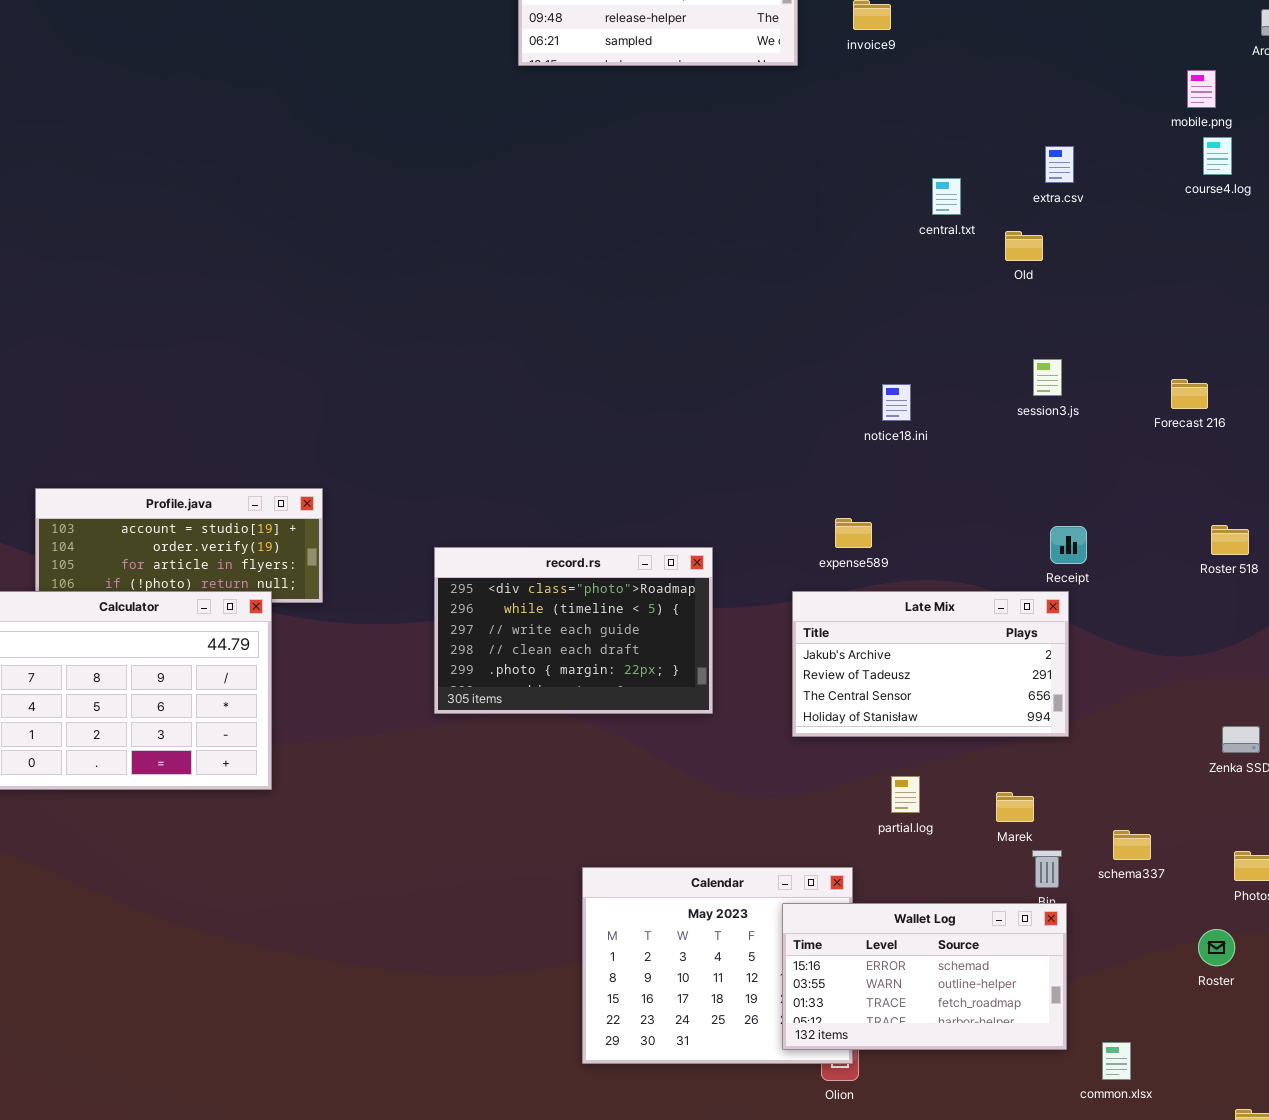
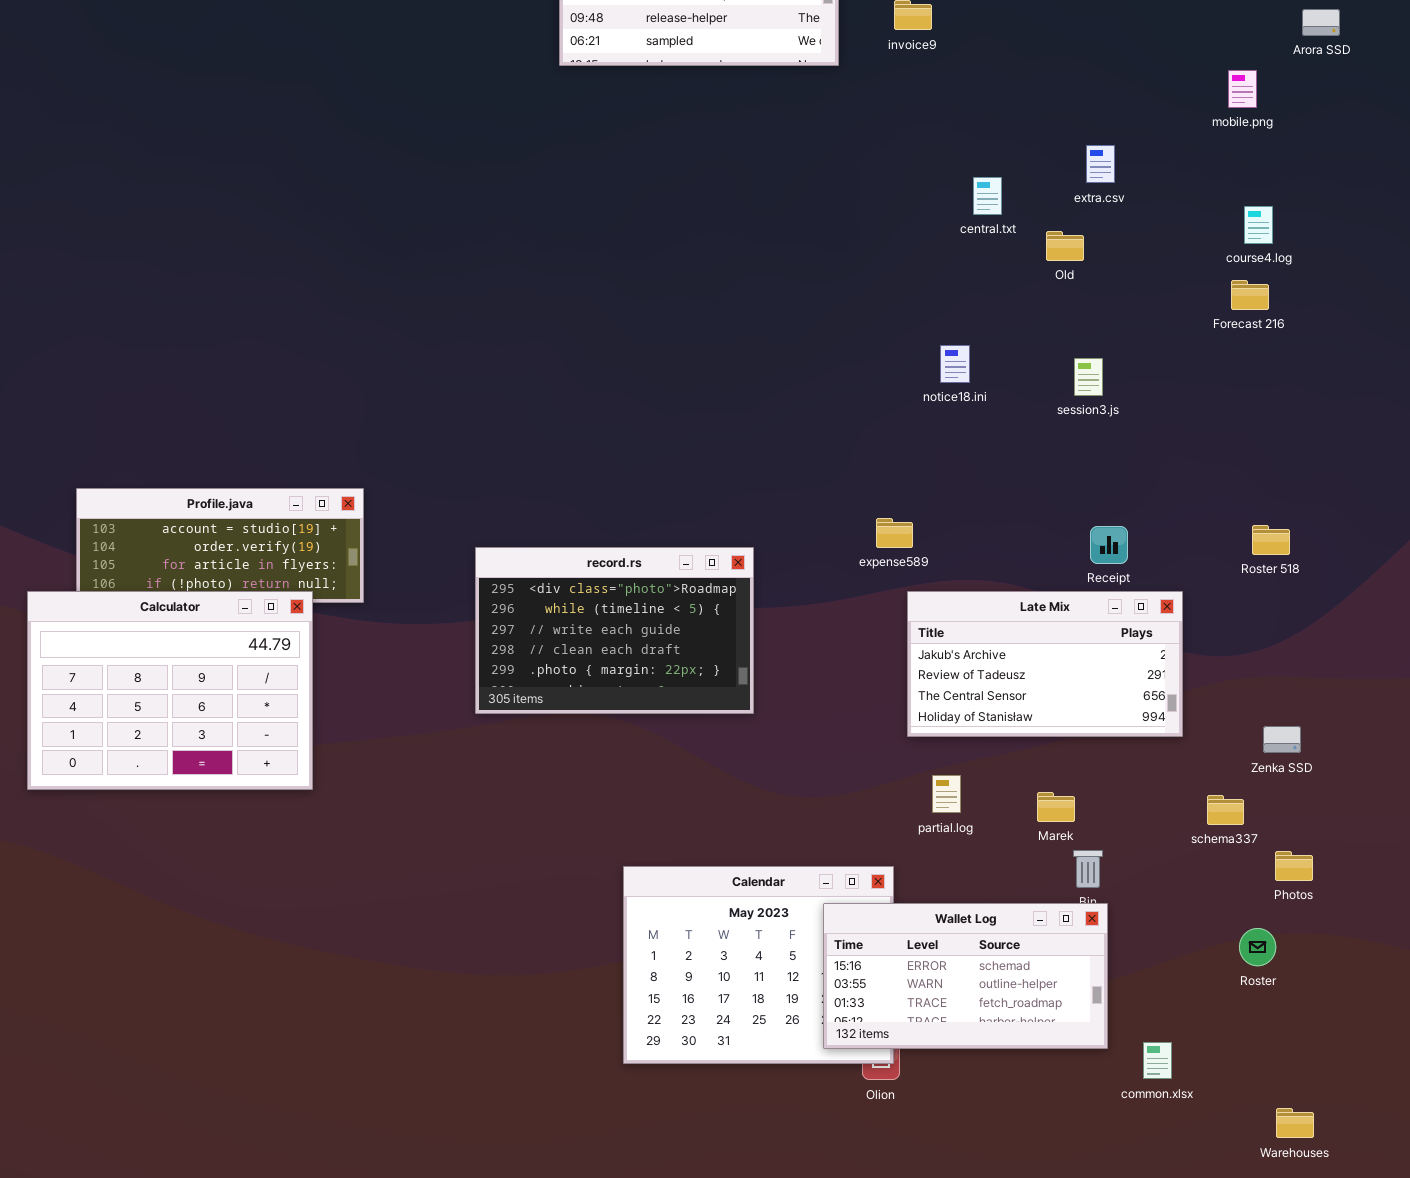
course4.log: [1203,137,1232,175] -> [1244,206,1273,244], moved
Forecast 216: [1171,379,1208,409] -> [1231,280,1269,310], moved
notice18.ini: [882,384,911,421] -> [940,345,970,383], moved
Late Mix: [792,591,1069,737] -> [907,591,1183,737], moved
schema337: [1113,830,1151,860] -> [1207,795,1244,825], moved

